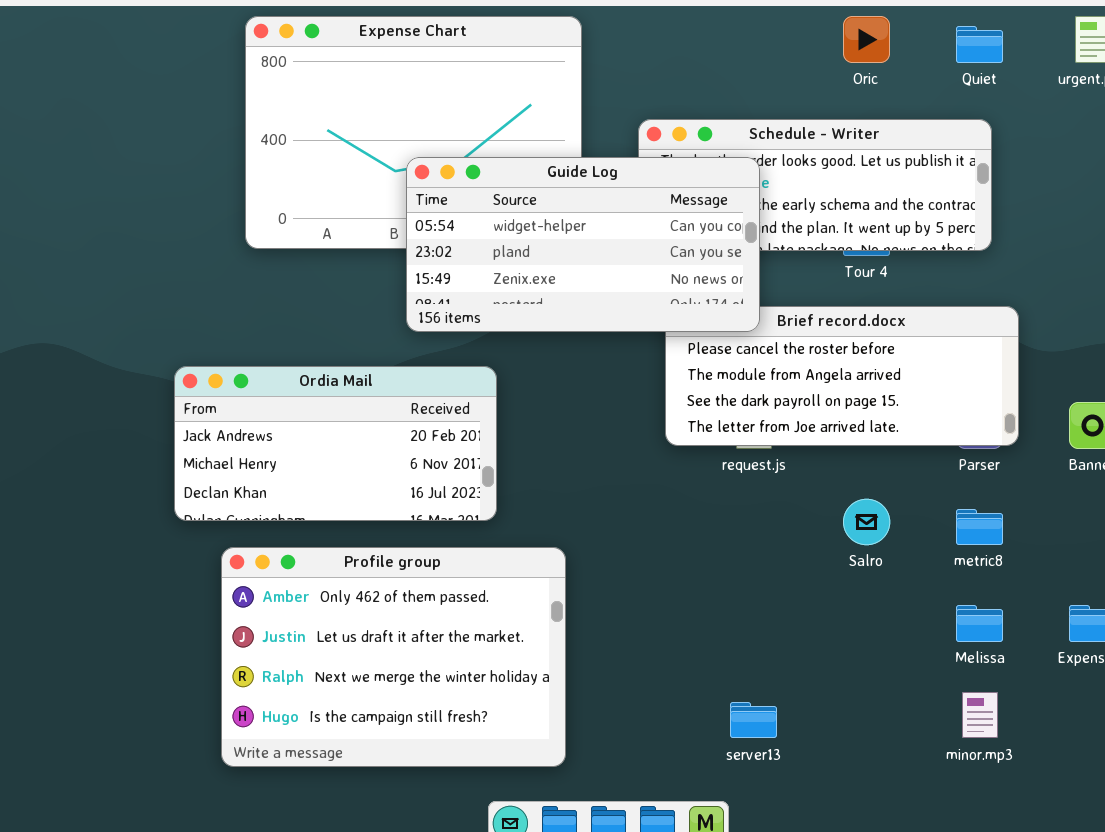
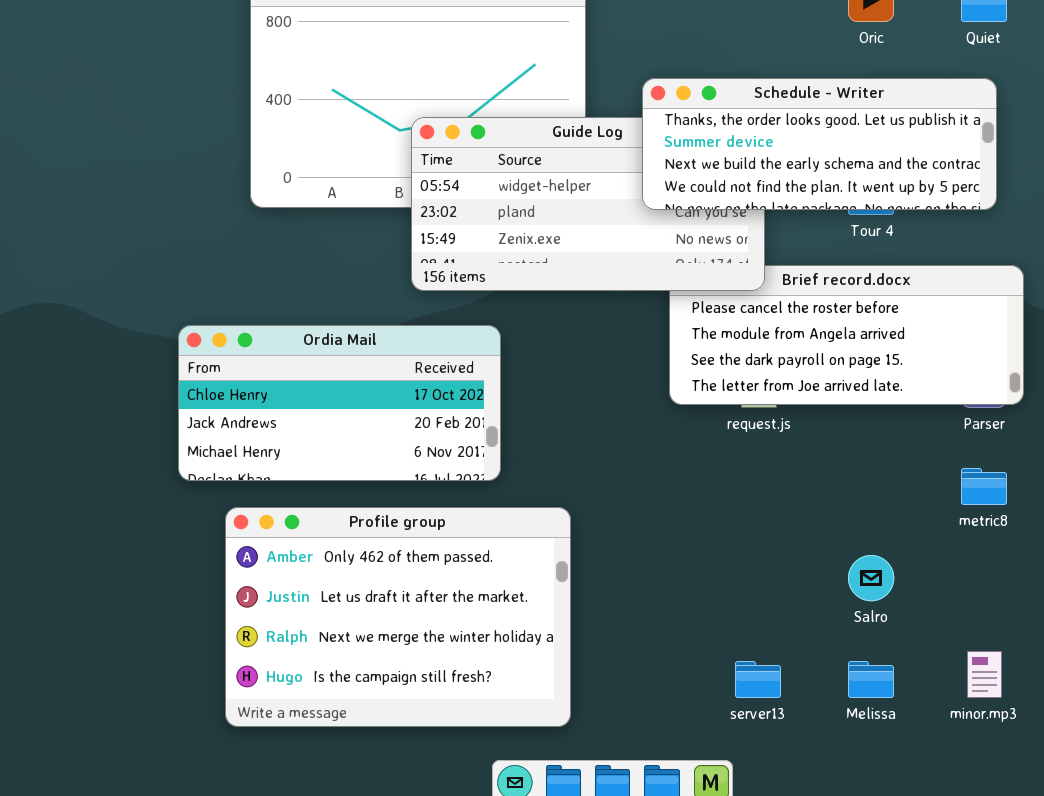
Schedule - Writer: [638,119,992,251] -> [642,78,997,210], raised
Ordia Mail: [174,366,497,521] -> [178,325,501,481], scrolled up 1 row
Salro: [843,499,890,545] -> [848,555,894,601], moved
Melissa: [956,605,1003,642] -> [848,661,894,698], moved

